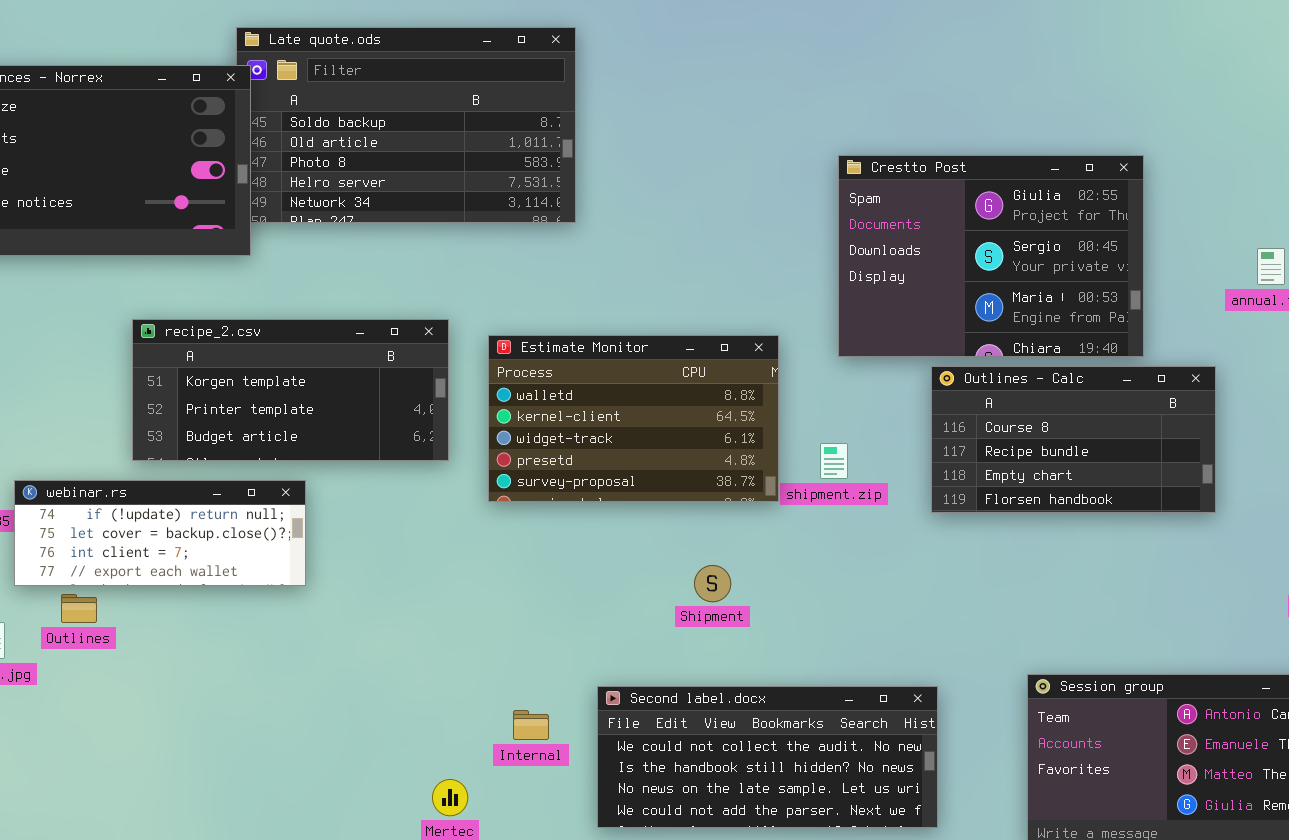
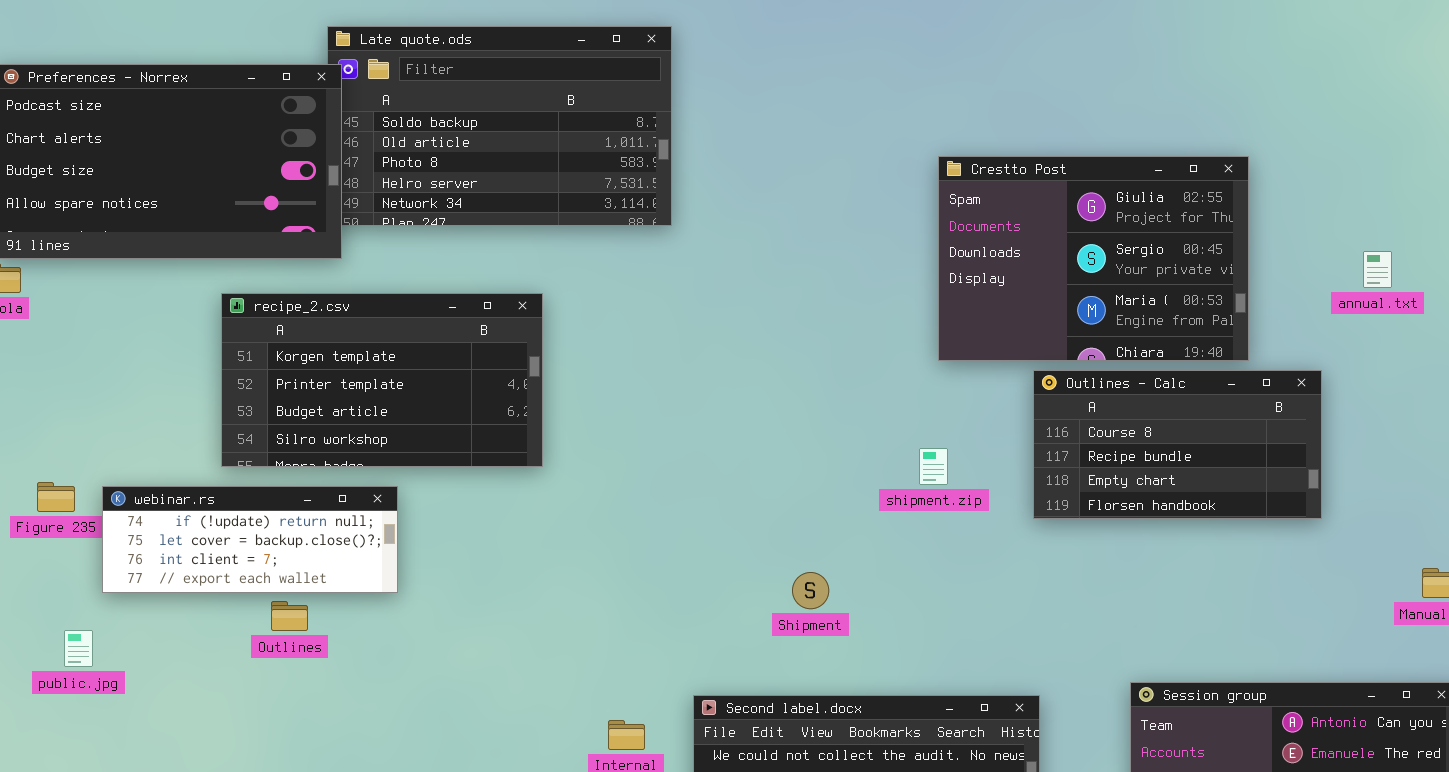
recipe_2.csv: [132,319,449,461] -> [221,293,543,467], resized
Estimate Monitor: [488,335,779,502] -> none, closed
Outlines: [61,594,97,623] -> [271,601,308,631], moved

